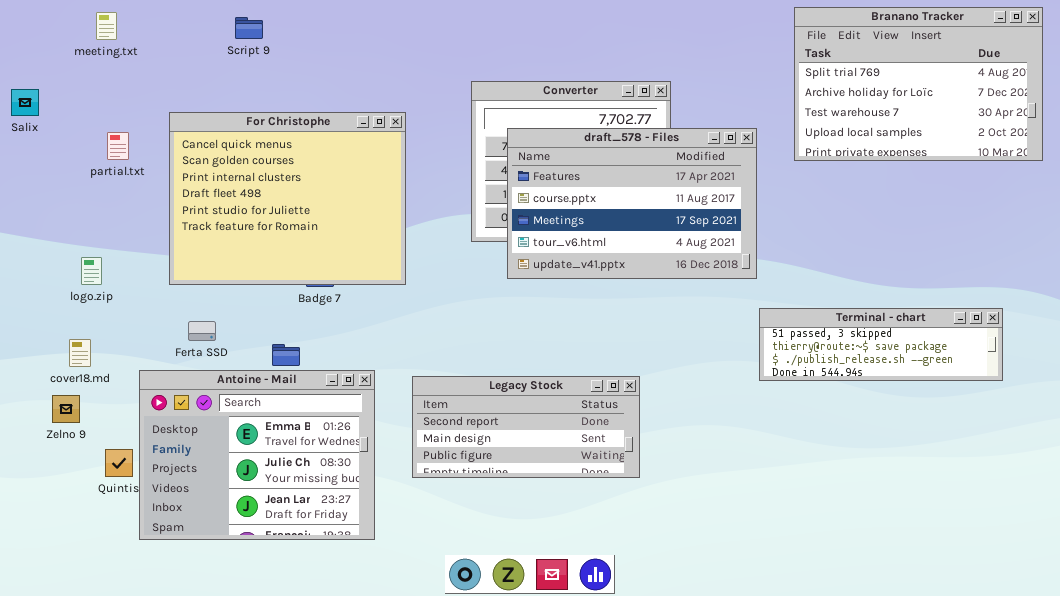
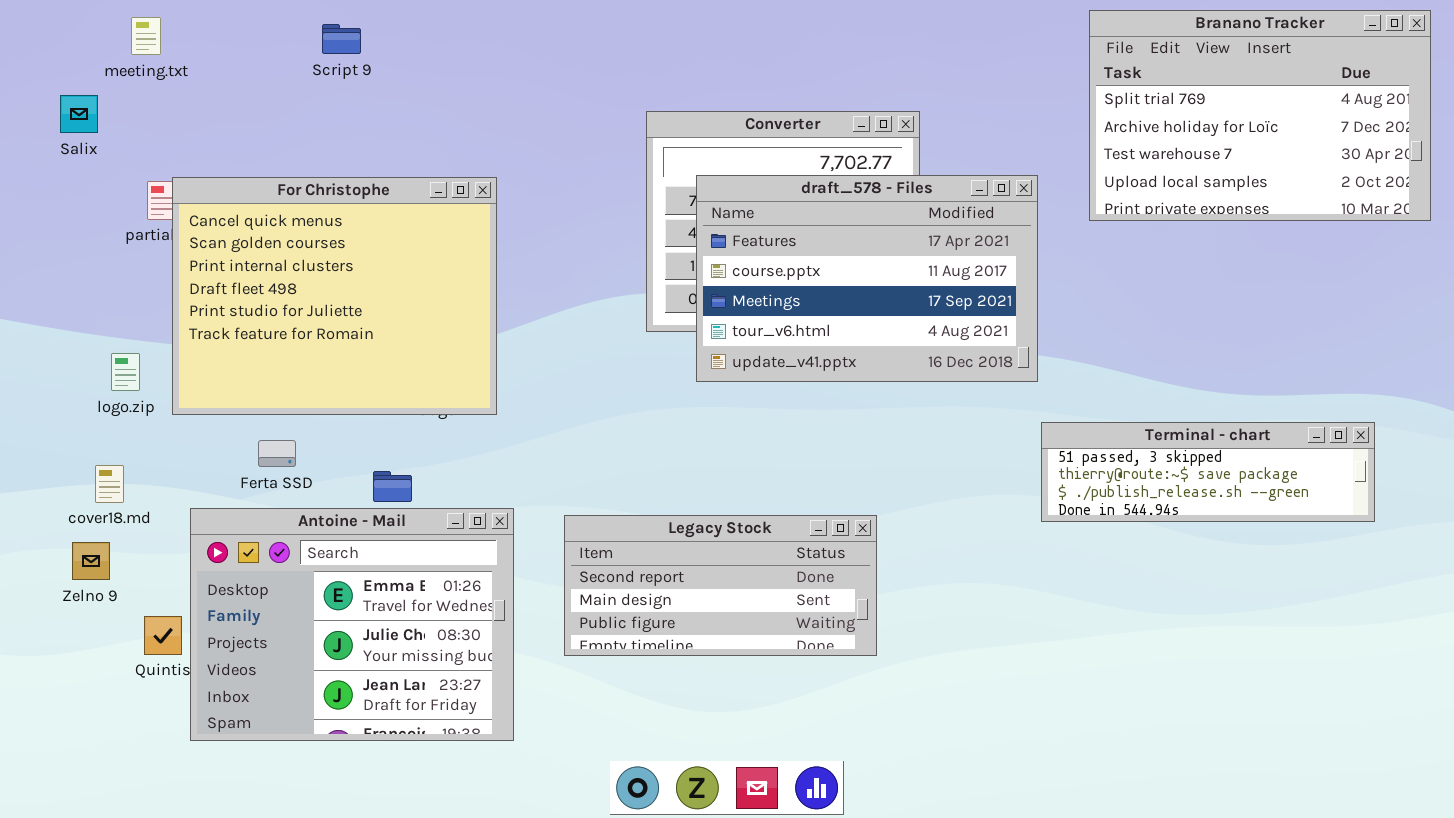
Salix: [11,89,39,116] -> [60,95,98,133], moved
For Christophe: [169,112,406,285] -> [172,177,497,415], moved

